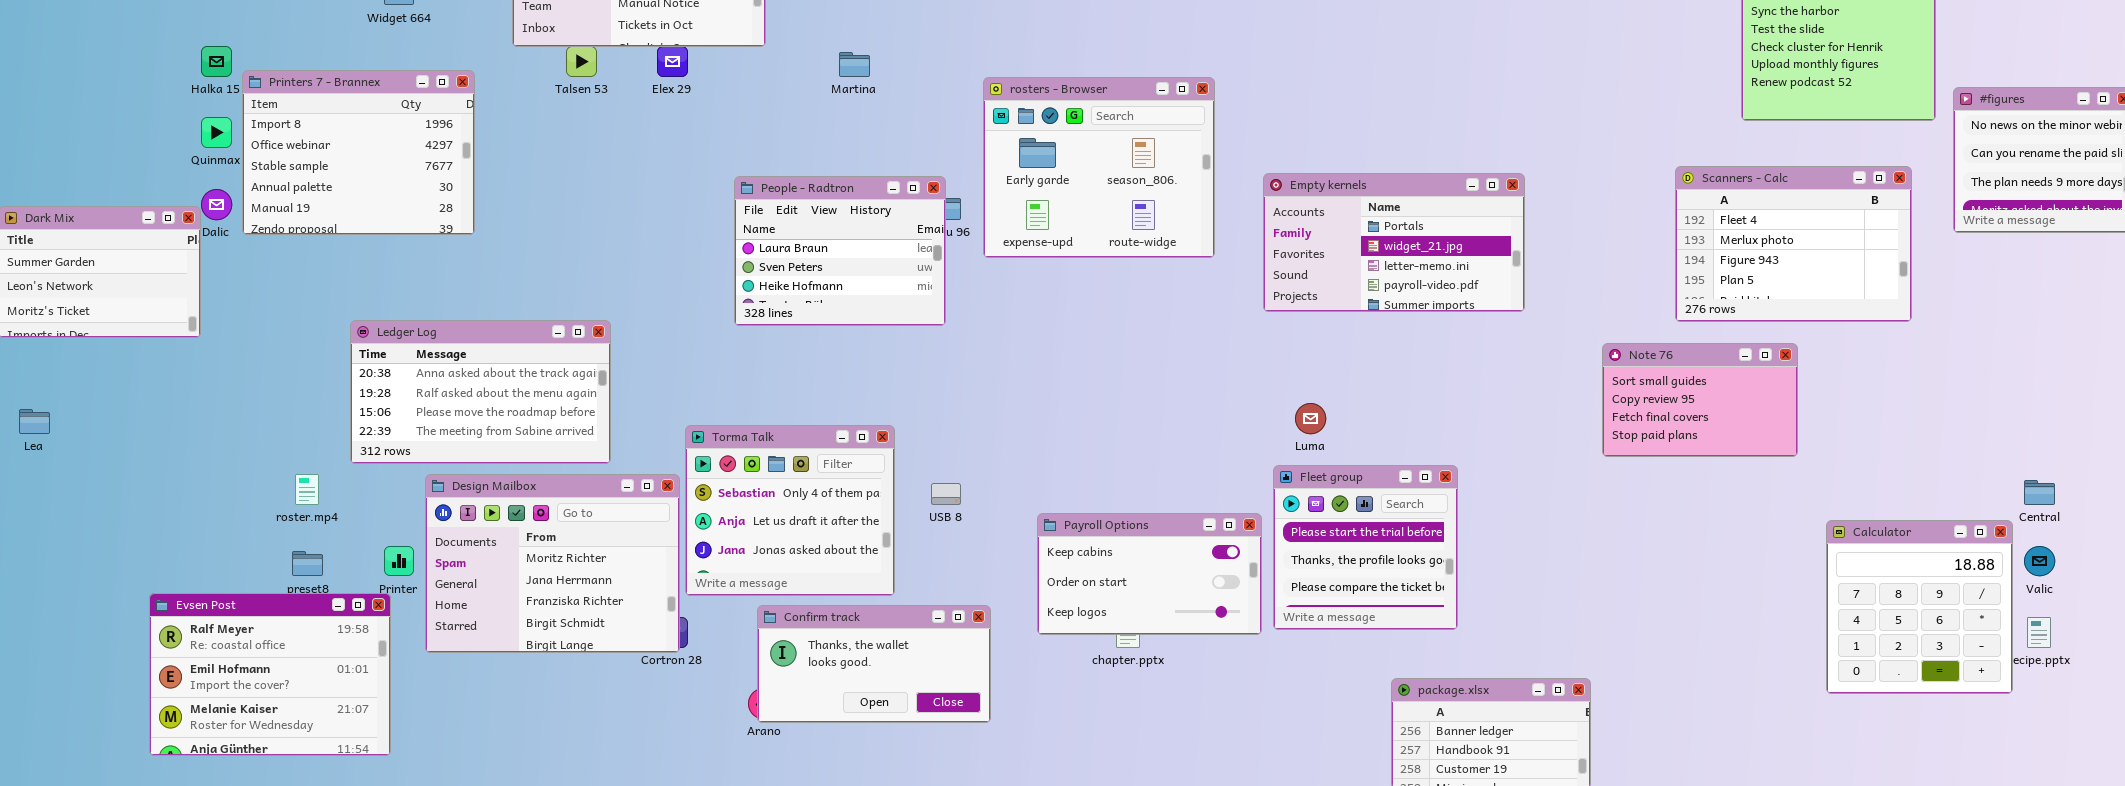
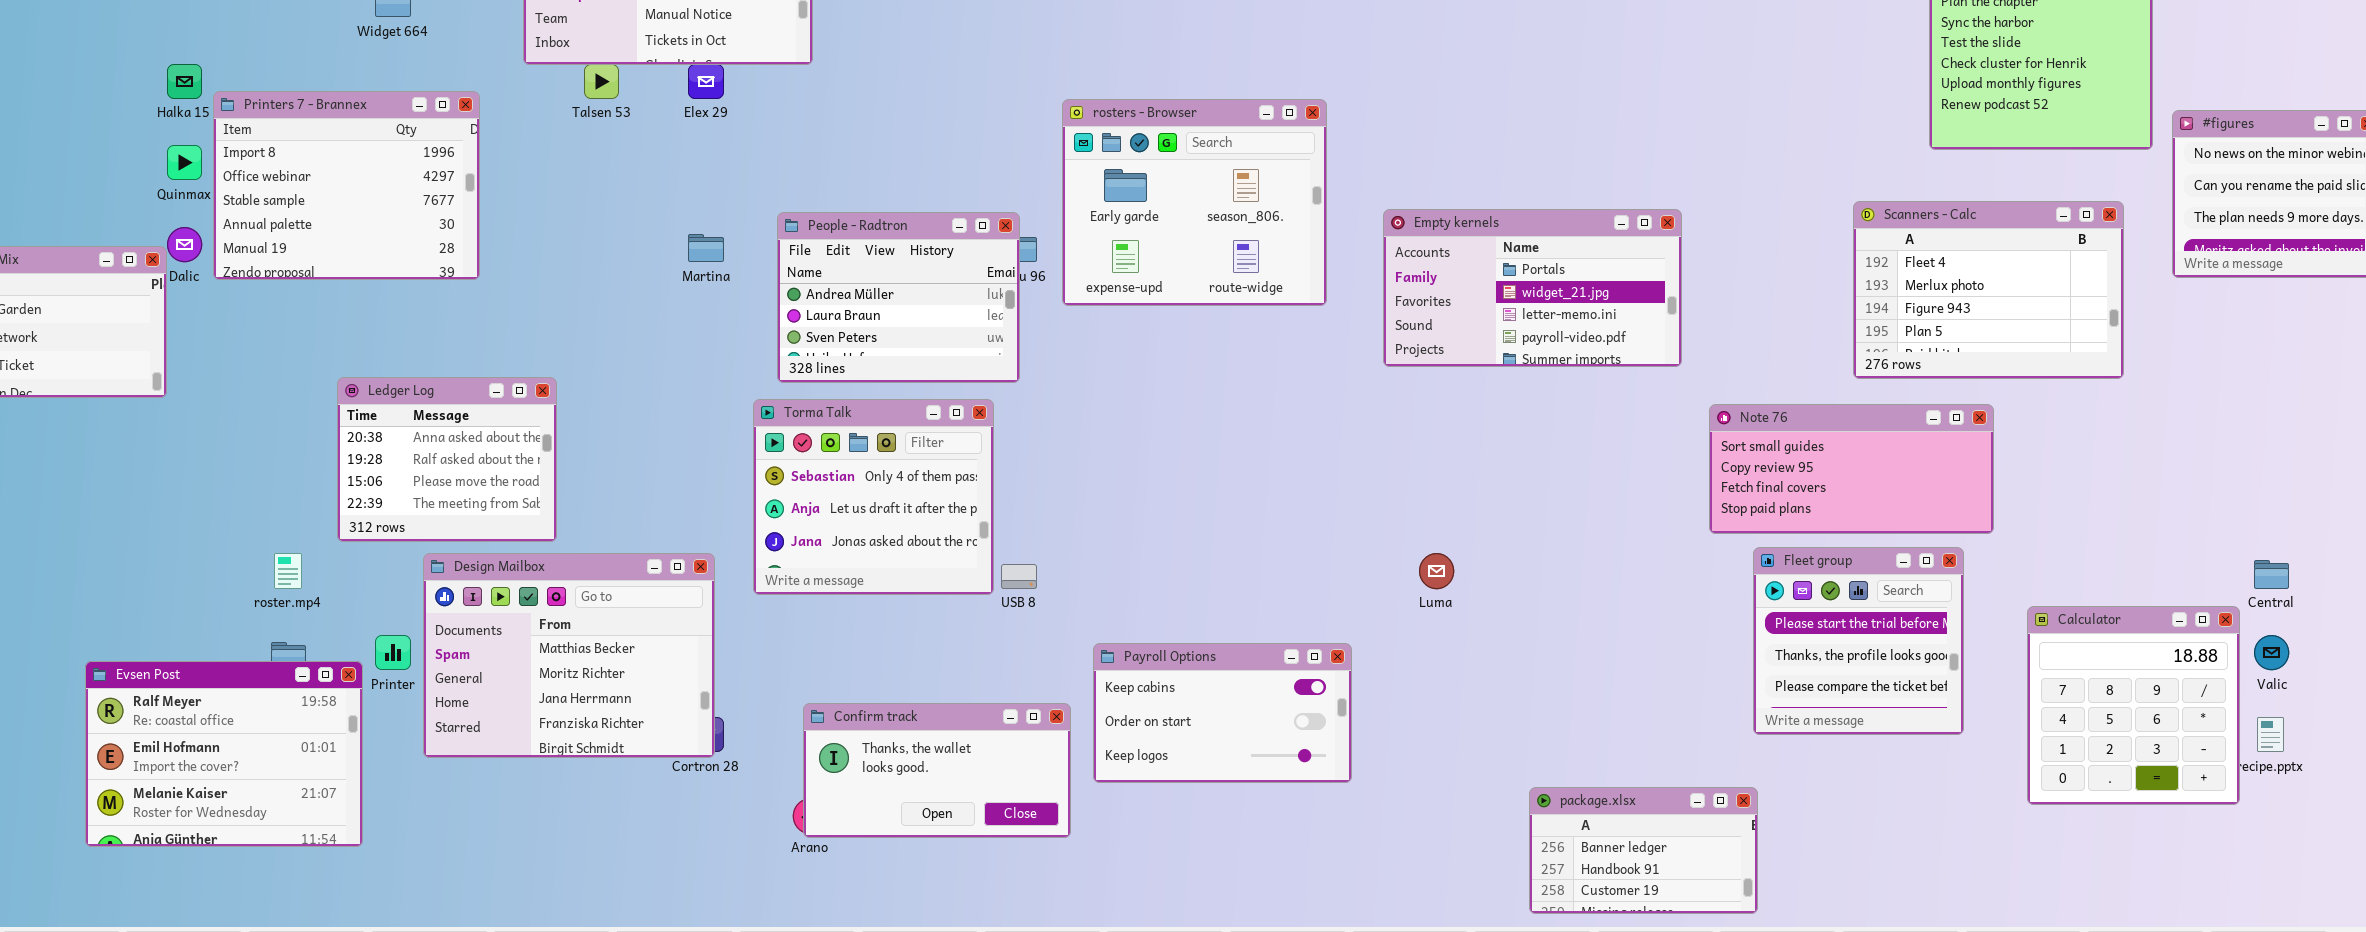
Martina: [839,52,870,77] -> [688,234,724,262], moved
People - Radtron: [734,176,946,326] -> [777,212,1020,383], scrolled up 1 row
Ledger Log: [350,320,611,464] -> [337,377,557,542], resized
Note 76: [1602,343,1798,457] -> [1709,404,1994,534], resized
Luma: [1295,403,1326,434] -> [1419,553,1454,589], moved
Torma Talk: [685,425,895,596] -> [753,399,994,595], moved
Fleet group: [1273,465,1458,630] -> [1753,547,1964,735], moved
Design Mailbox: [425,474,680,653] -> [423,553,715,758], scrolled up 1 row
Payroll Options: [1037,513,1262,635] -> [1093,643,1352,783], moved
Evsen Post: [149,593,391,756] -> [85,661,363,847], moved

